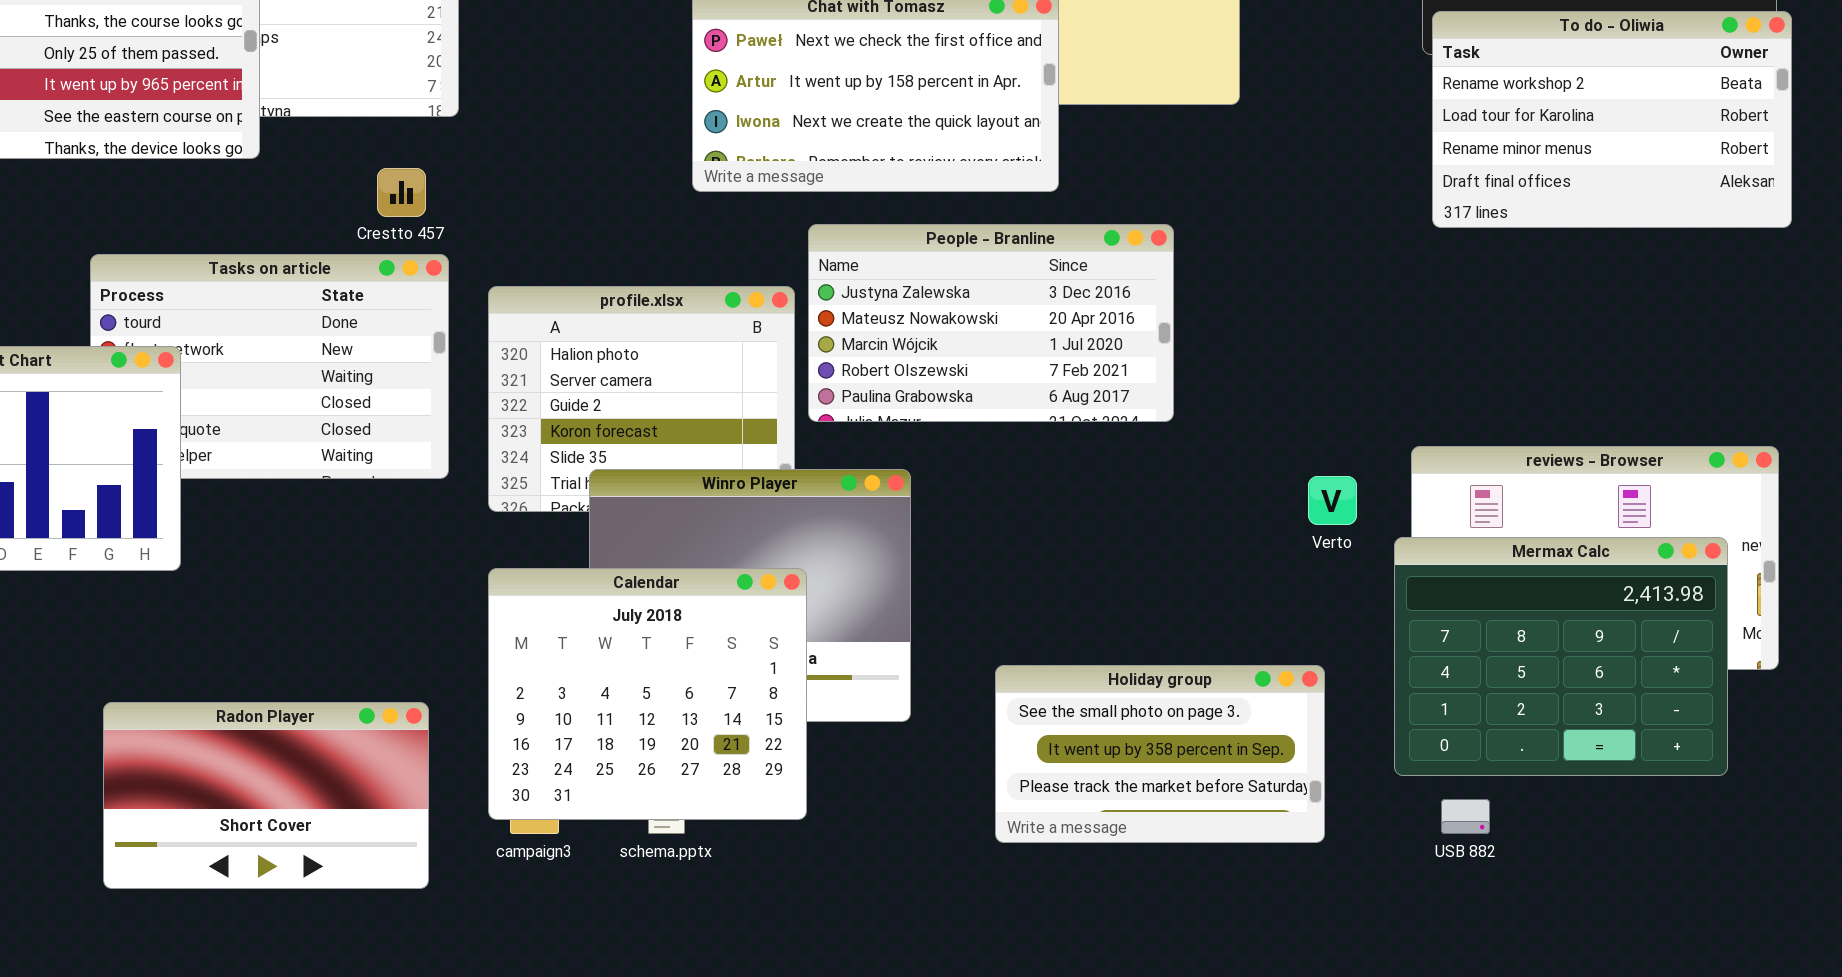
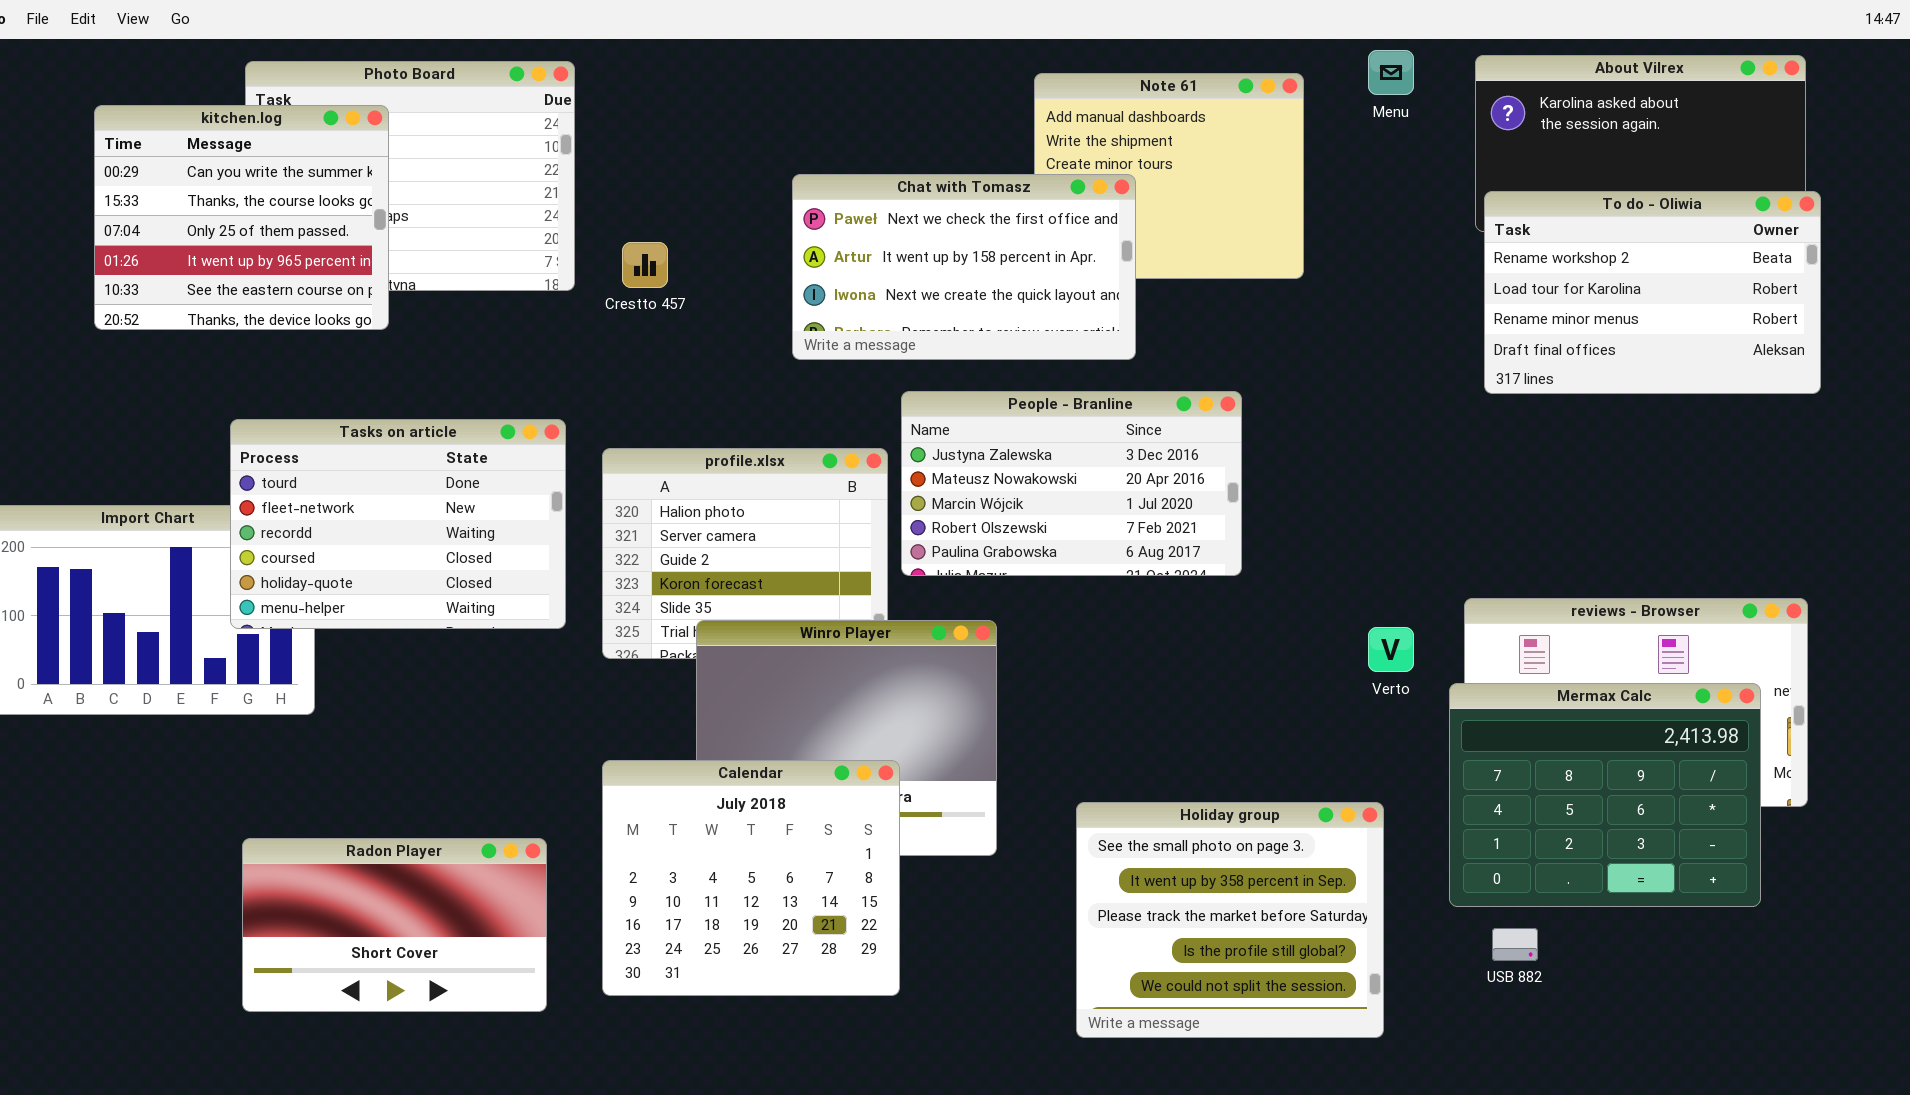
Crestto 457: [377,168,426,217] -> [622,242,668,288], moved
Tasks on article: [90,254,449,479] -> [230,419,566,629], raised
Calendar: [488,568,807,820] -> [602,760,900,996], moved
Holiday group: [995,665,1325,843] -> [1076,802,1384,1038], resized

